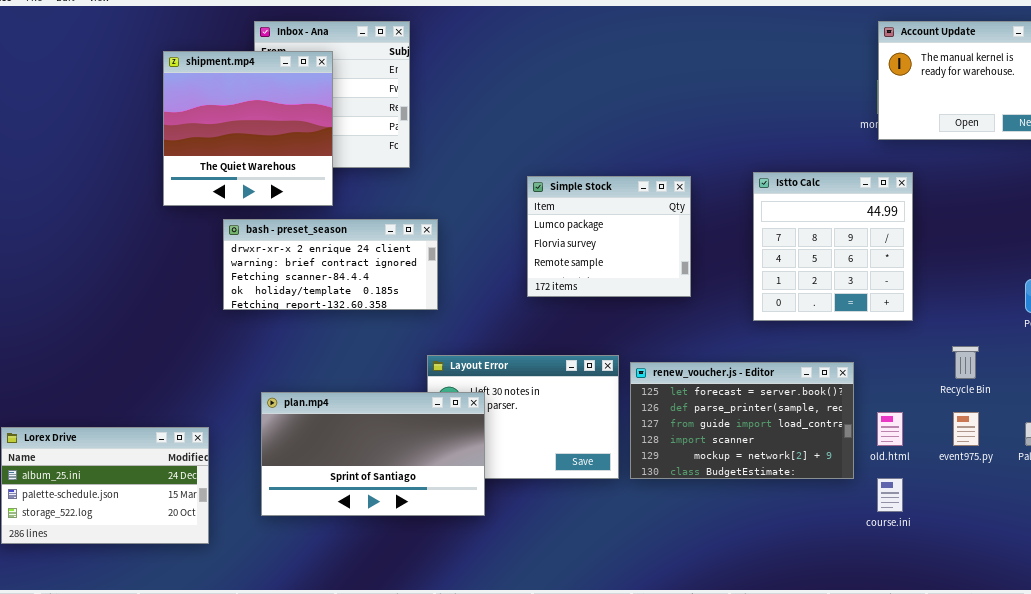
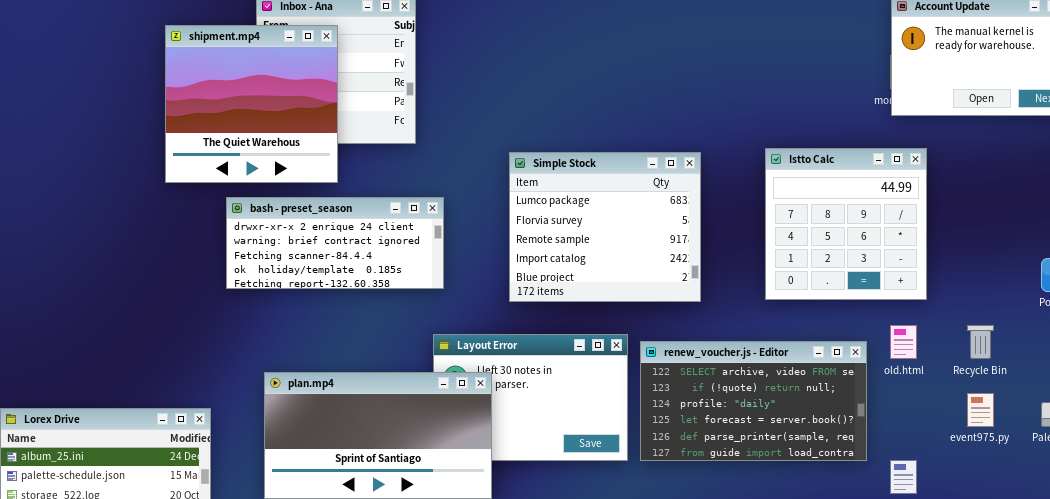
Simple Stock: [527,176,691,297] -> [509,152,701,302], resized
renew_voucher.js - Editor: [630,362,854,479] -> [640,341,867,461], scrolled up 3 rows
old.html: [877,412,903,446] -> [890,325,917,359], moved

